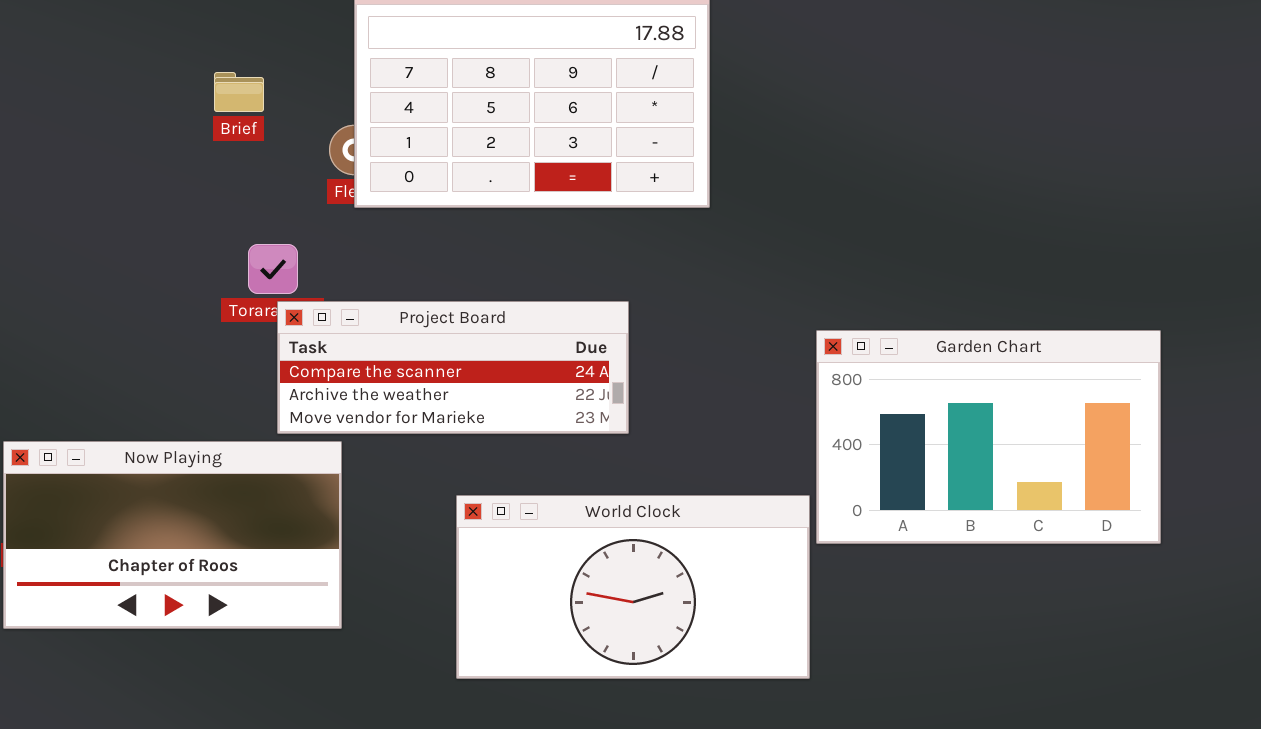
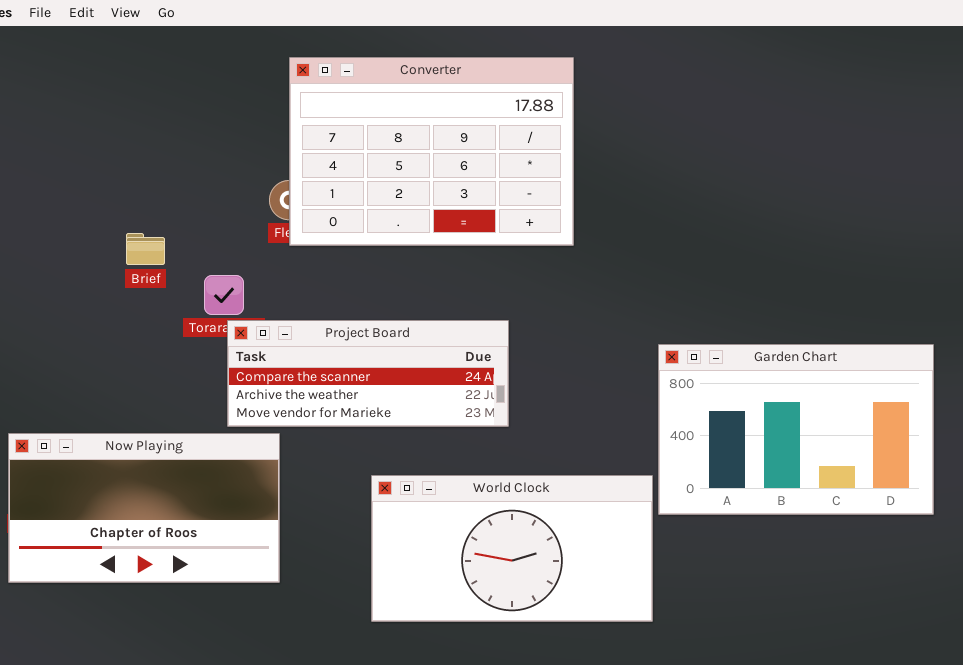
Brief: [214,72,264,112] -> [126,233,165,265], moved

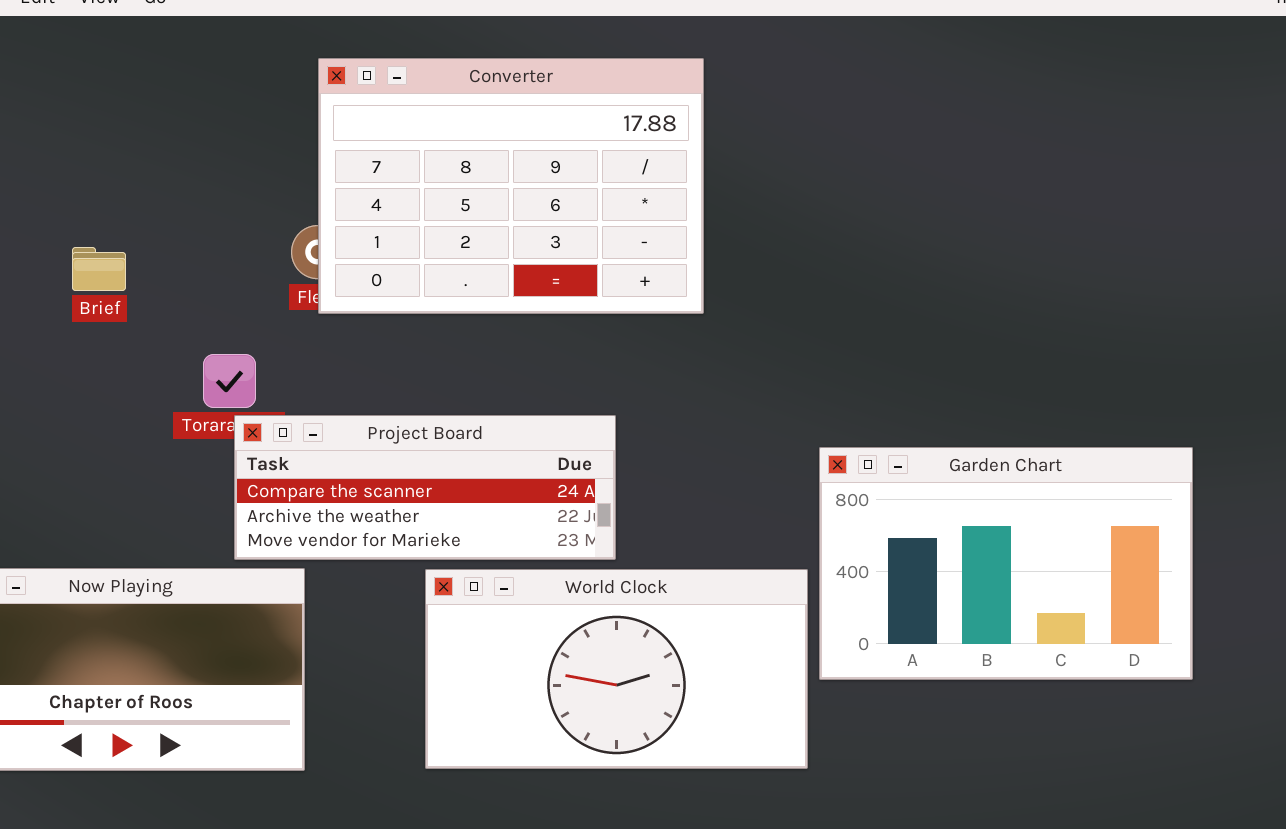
Brief: [126,233,165,265] -> [72,247,126,291], moved
World Clock: [371,475,653,622] -> [425,569,808,769], moved

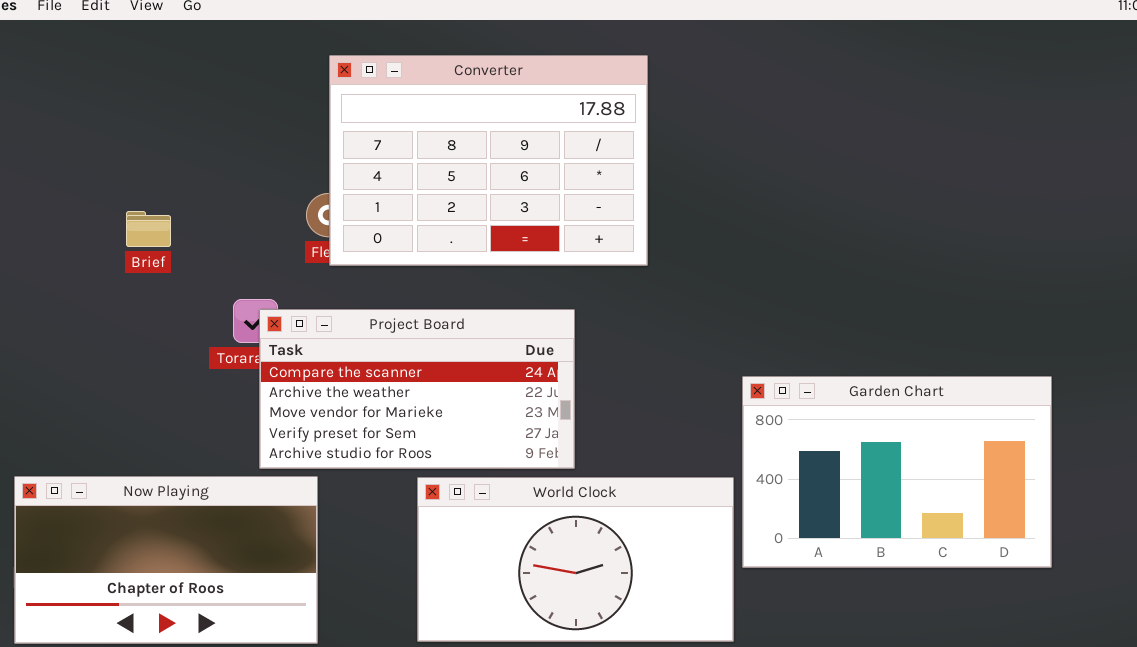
Project Board: [234,415,616,560] -> [259,309,575,469], resized

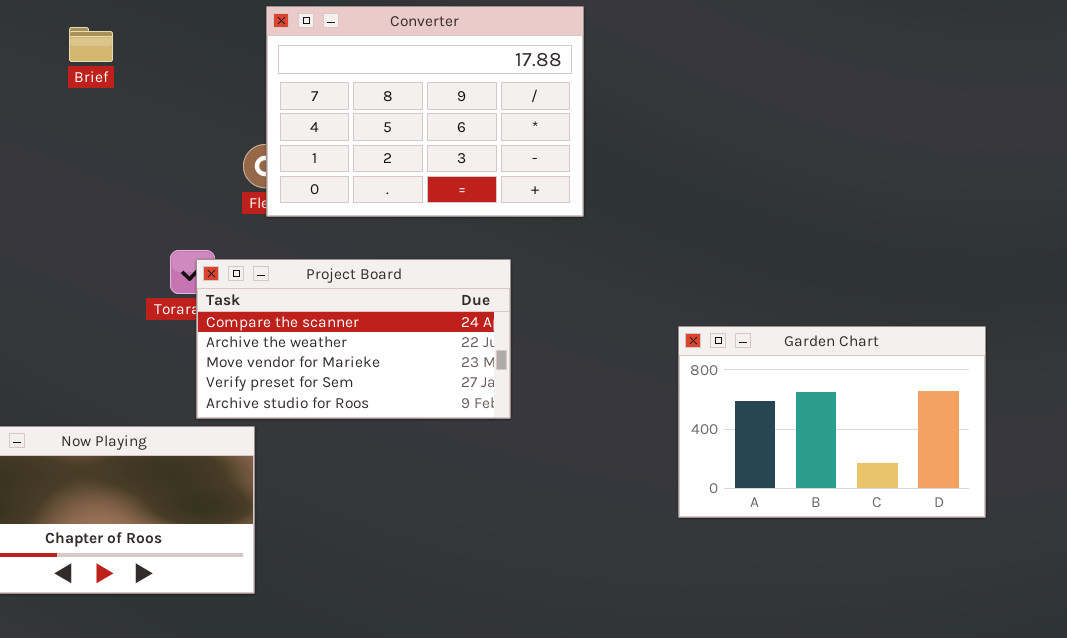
Brief: [126,211,171,247] -> [69,27,113,62], moved
World Clock: [417,477,734,642] -> none, closed

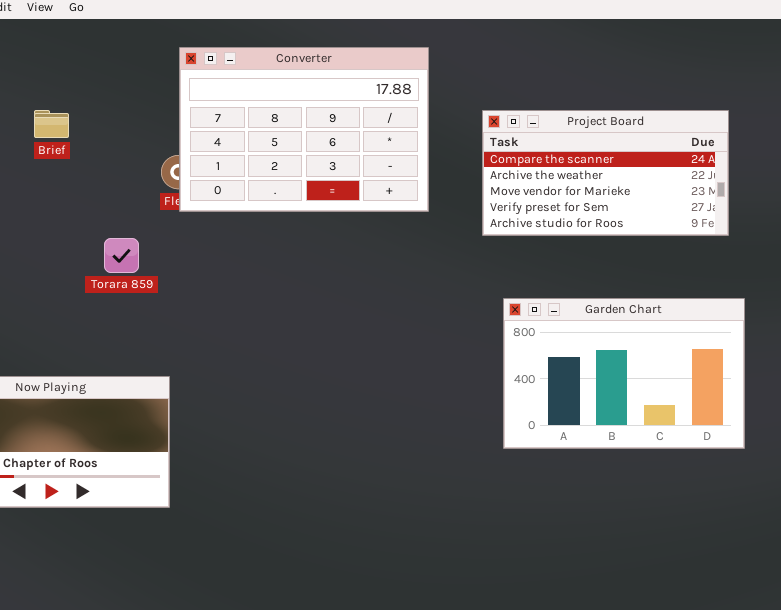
Brief: [69,27,113,62] -> [34,110,69,138], moved
Project Board: [196,259,511,419] -> [482,110,729,236], moved

